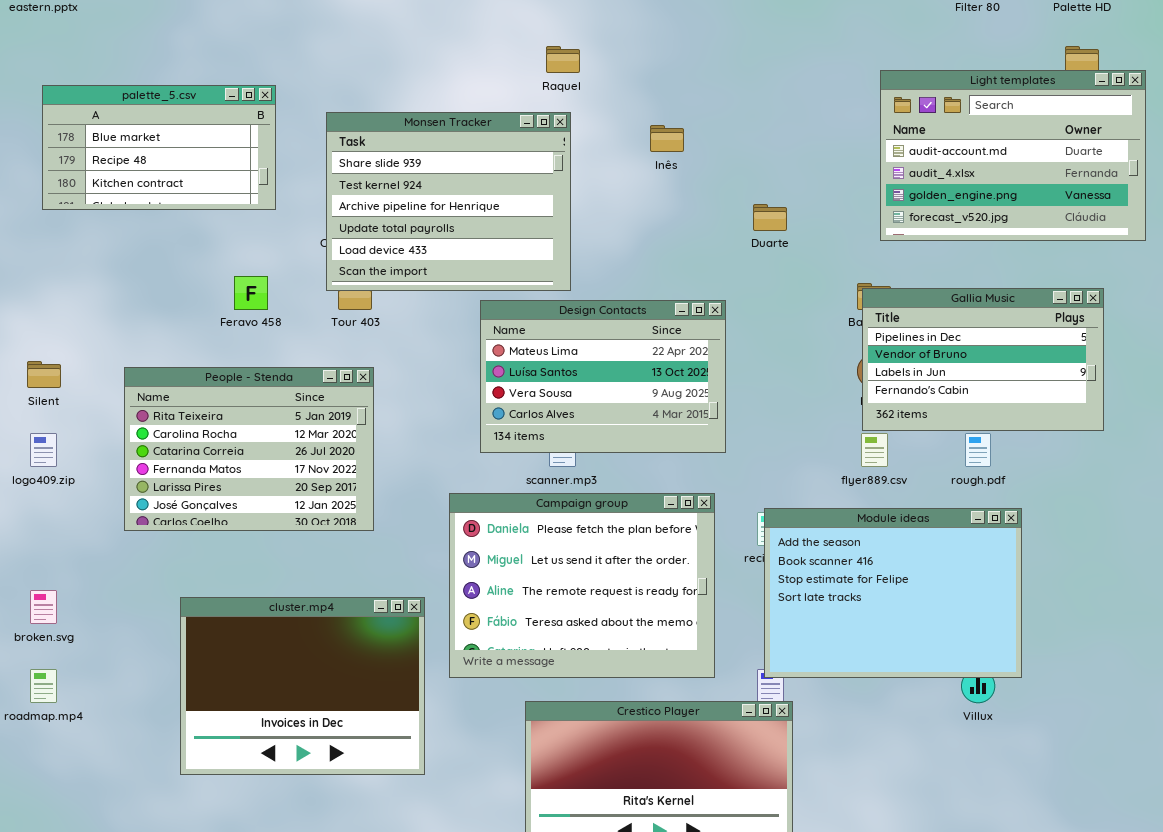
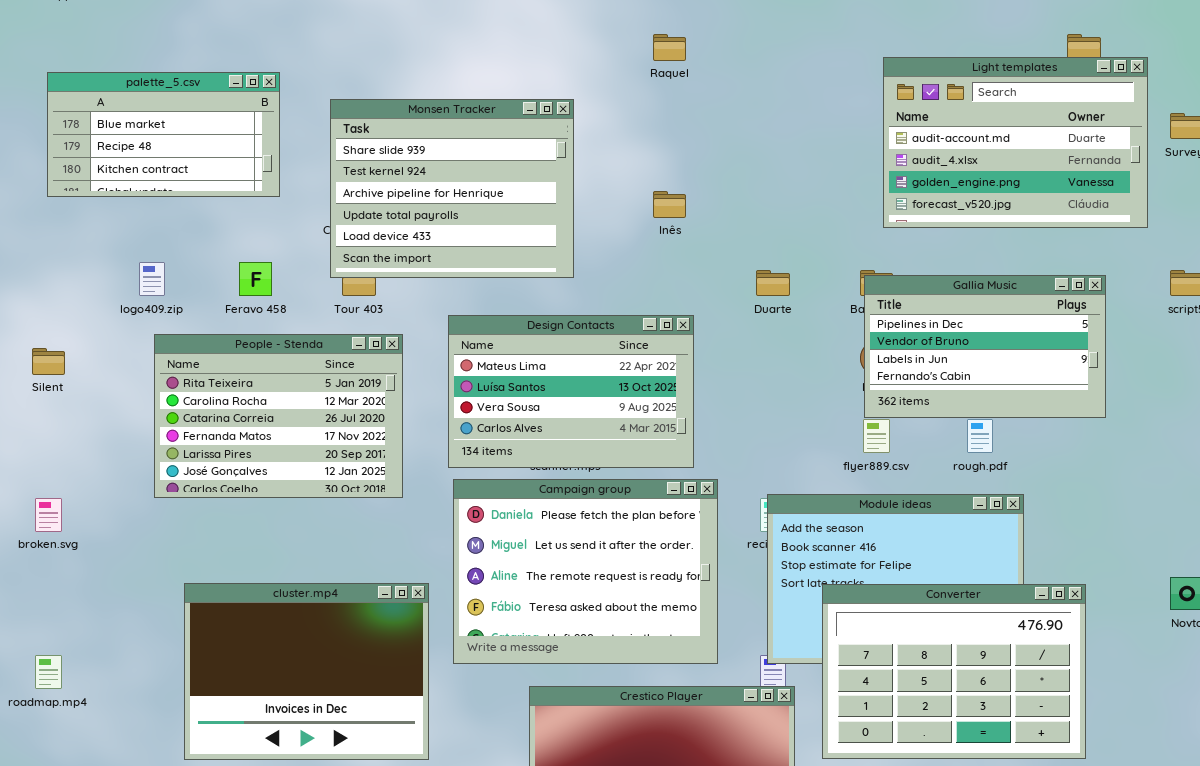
Raquel: [546,46,580,73] -> [653,34,686,61], moved
Inês: [650,125,684,152] -> [653,191,686,218], moved
Duarte: [753,204,787,231] -> [756,270,790,296], moved
Design Contacts: [480,300,726,453] -> [448,315,694,468], moved
People - Stenda: [124,367,374,531] -> [154,334,403,498], moved
logo409.zip: [30,433,57,467] -> [139,262,165,296], moved
broken.svg: [30,590,57,624] -> [35,498,62,532], moved
Converter: none -> [822,584,1086,759], opened

